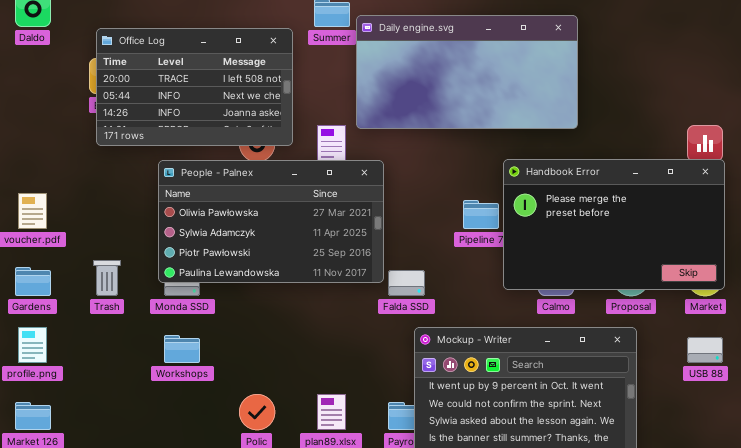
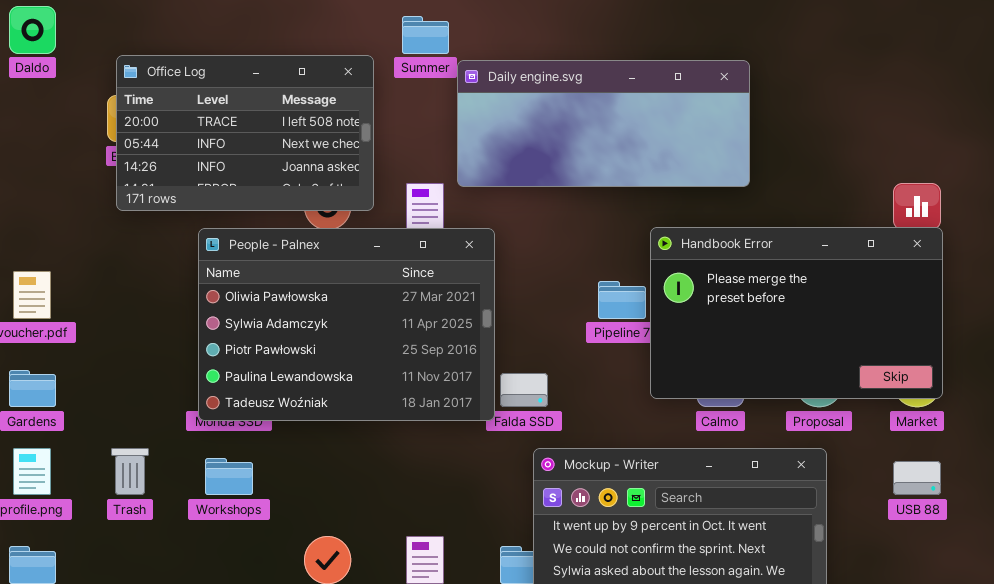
Daily engine.svg: [356,15,578,129] -> [457,60,750,187], resized
People - Palnex: [158,160,384,283] -> [198,228,495,421], resized
Trash: [93,260,121,296] -> [111,448,149,495], moved

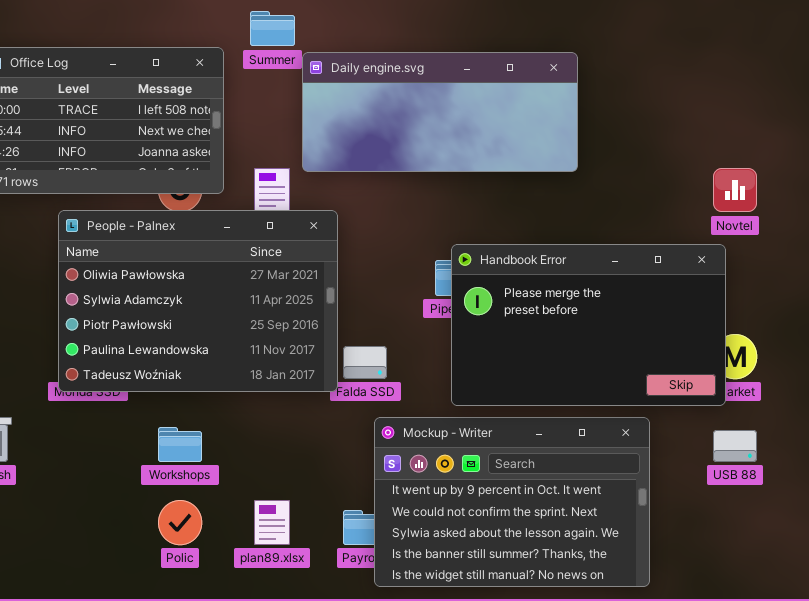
Handbook Error: [650,227,943,399] -> [451,244,726,406], moved
Workshops: [205,458,253,495] -> [158,427,202,462], moved

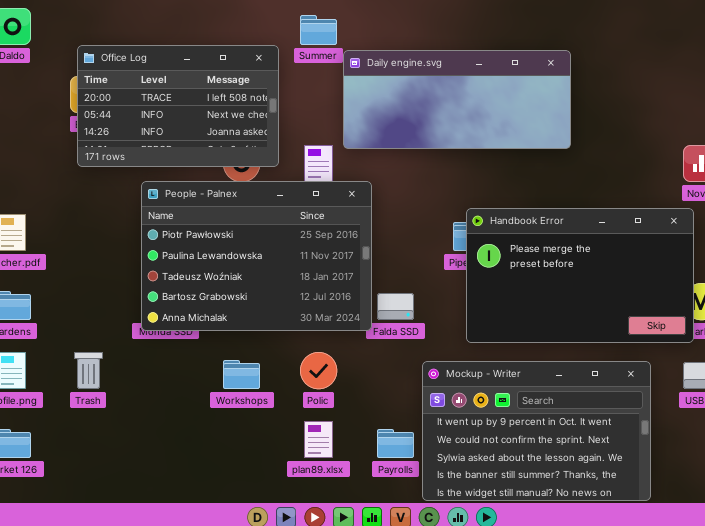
People - Palnex: [58,210,338,392] -> [141,181,372,331], scrolled down 2 rows
Mockup - Writer: [374,417,650,587] -> [422,361,651,501], moved
Polic: [158,500,202,545] -> [300,352,337,389], moved

